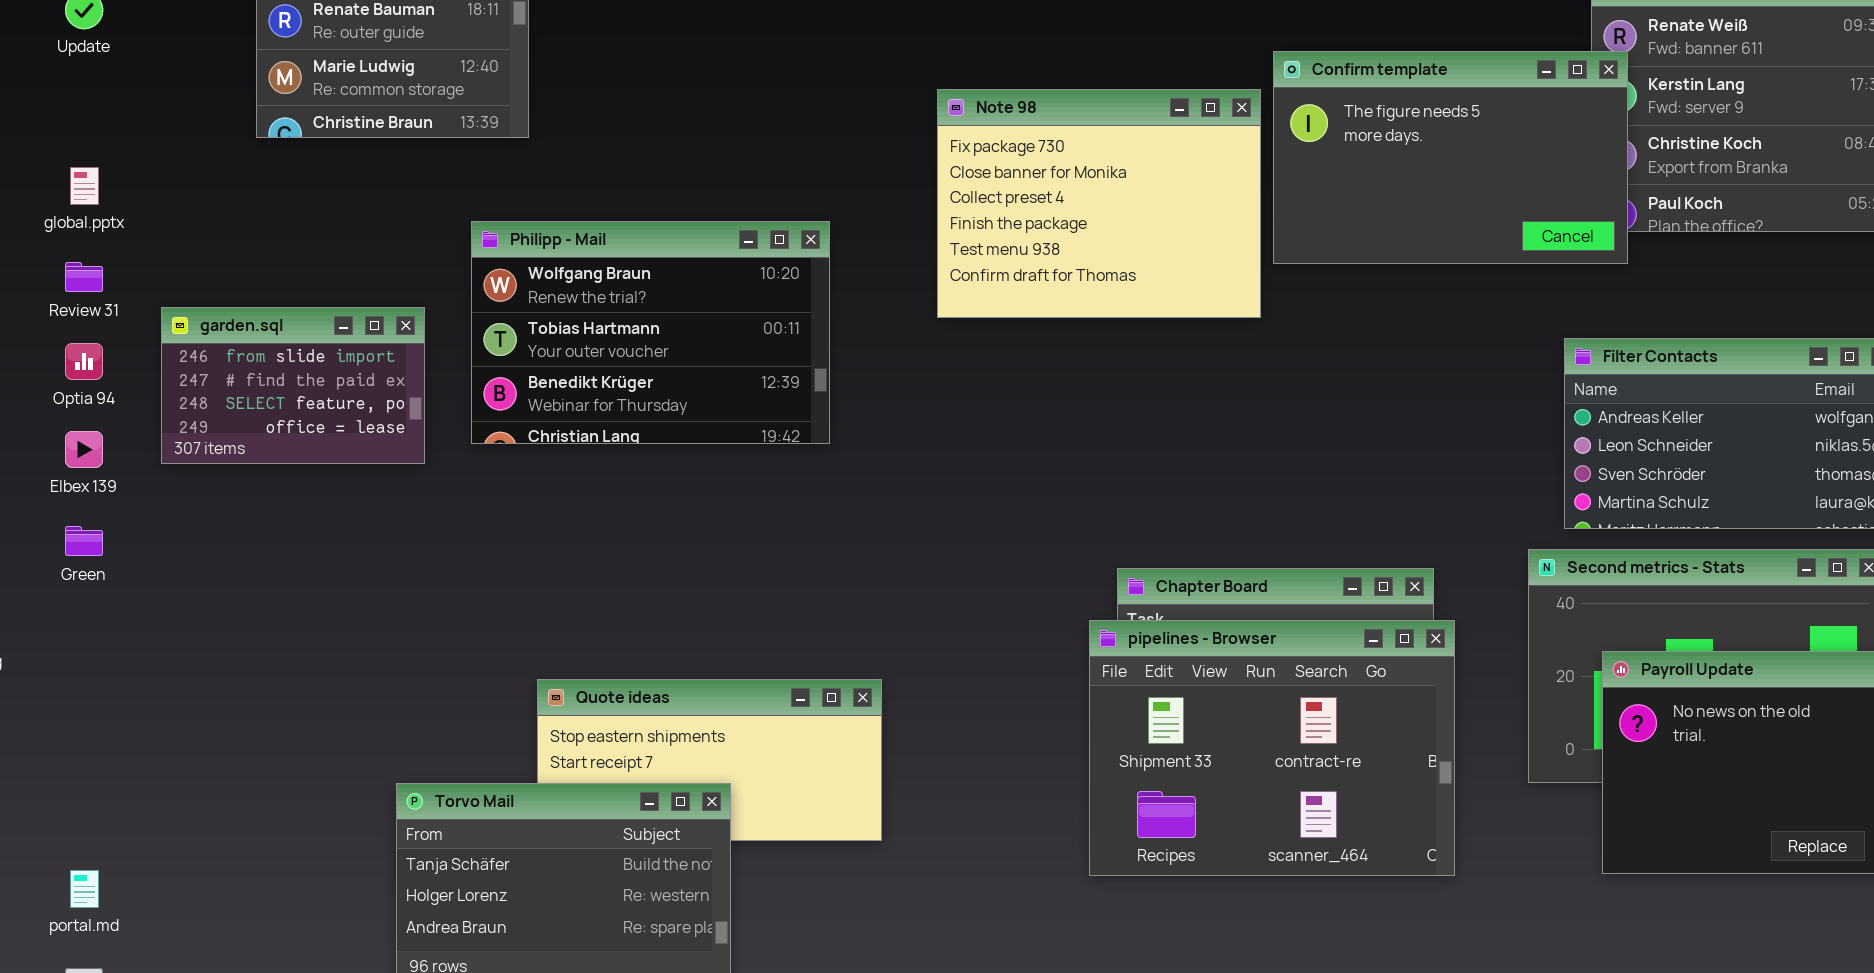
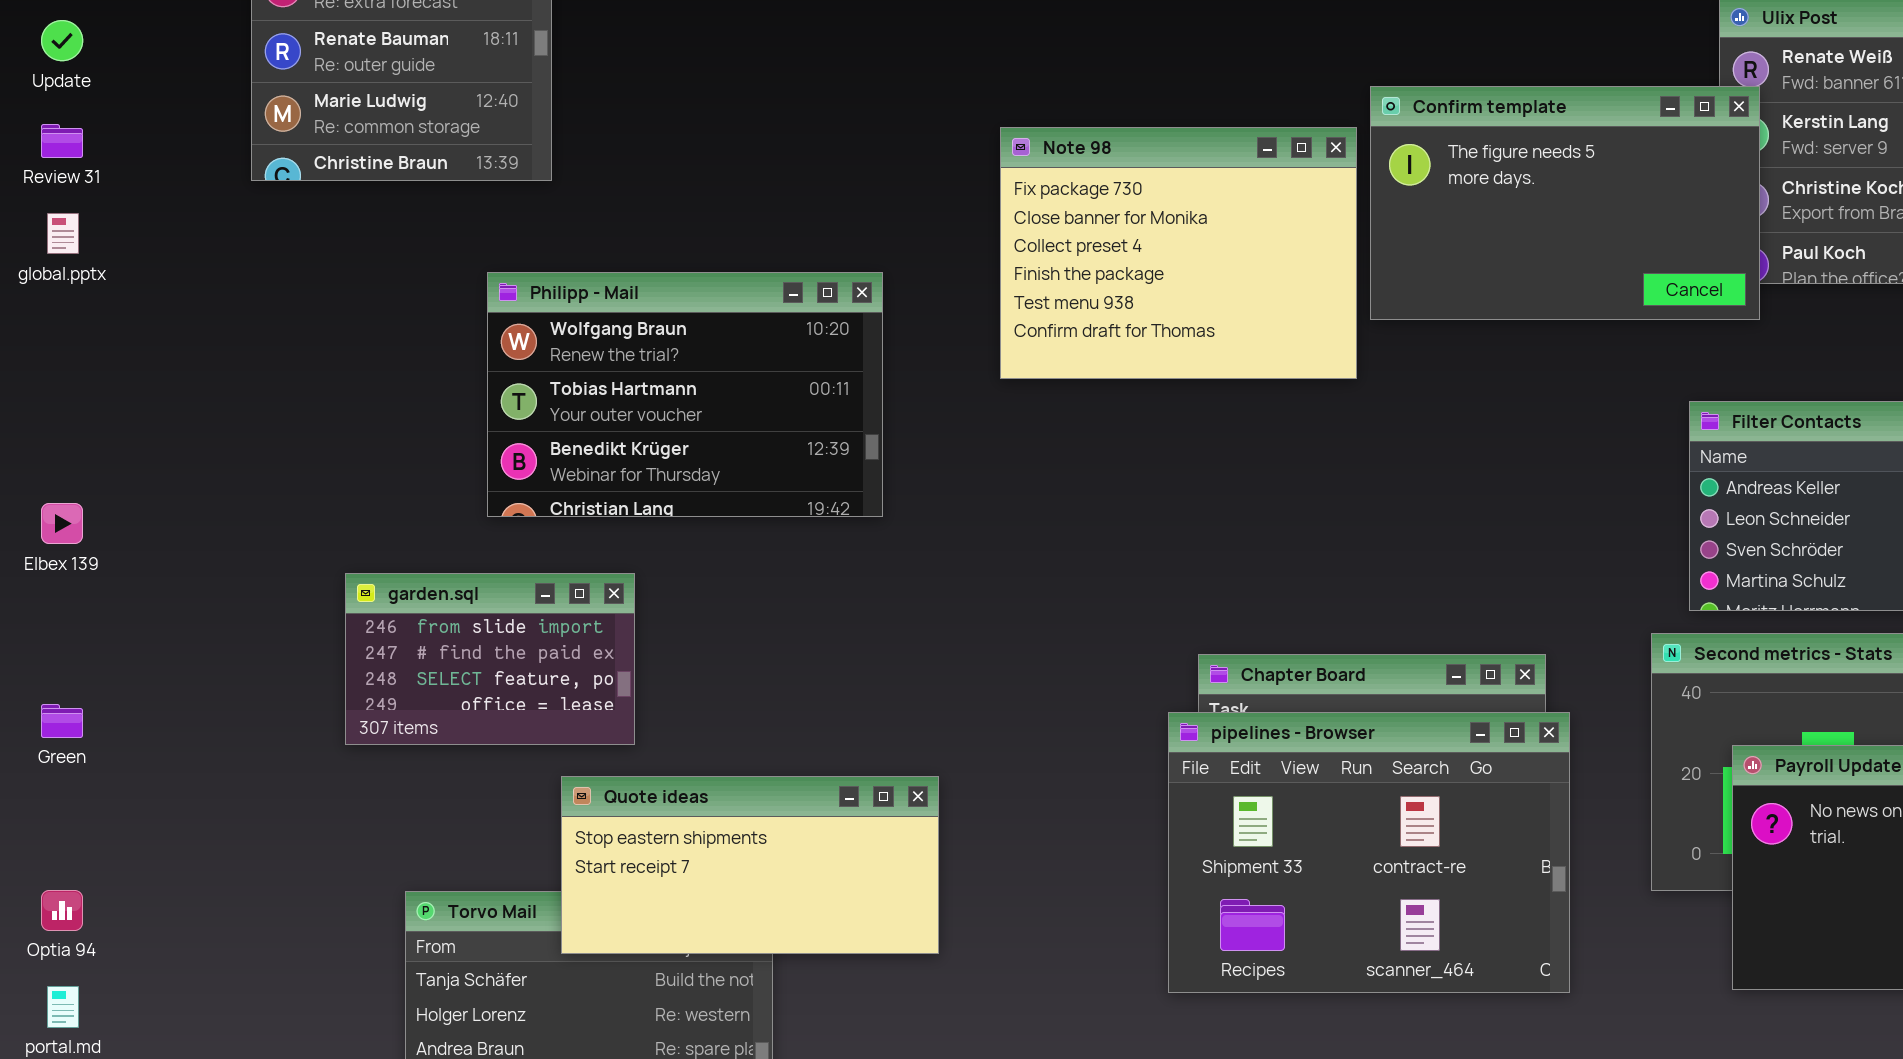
Review 31: [65,262,103,292] -> [41,124,83,158], moved
garden.sql: [161,307,425,464] -> [345,573,635,745], moved
Optia 94: [65,343,103,380] -> [41,890,83,931], moved
Green: [65,526,103,556] -> [41,704,83,738], moved
Quote ideas: [537,679,882,841] -> [561,776,939,954], raised

